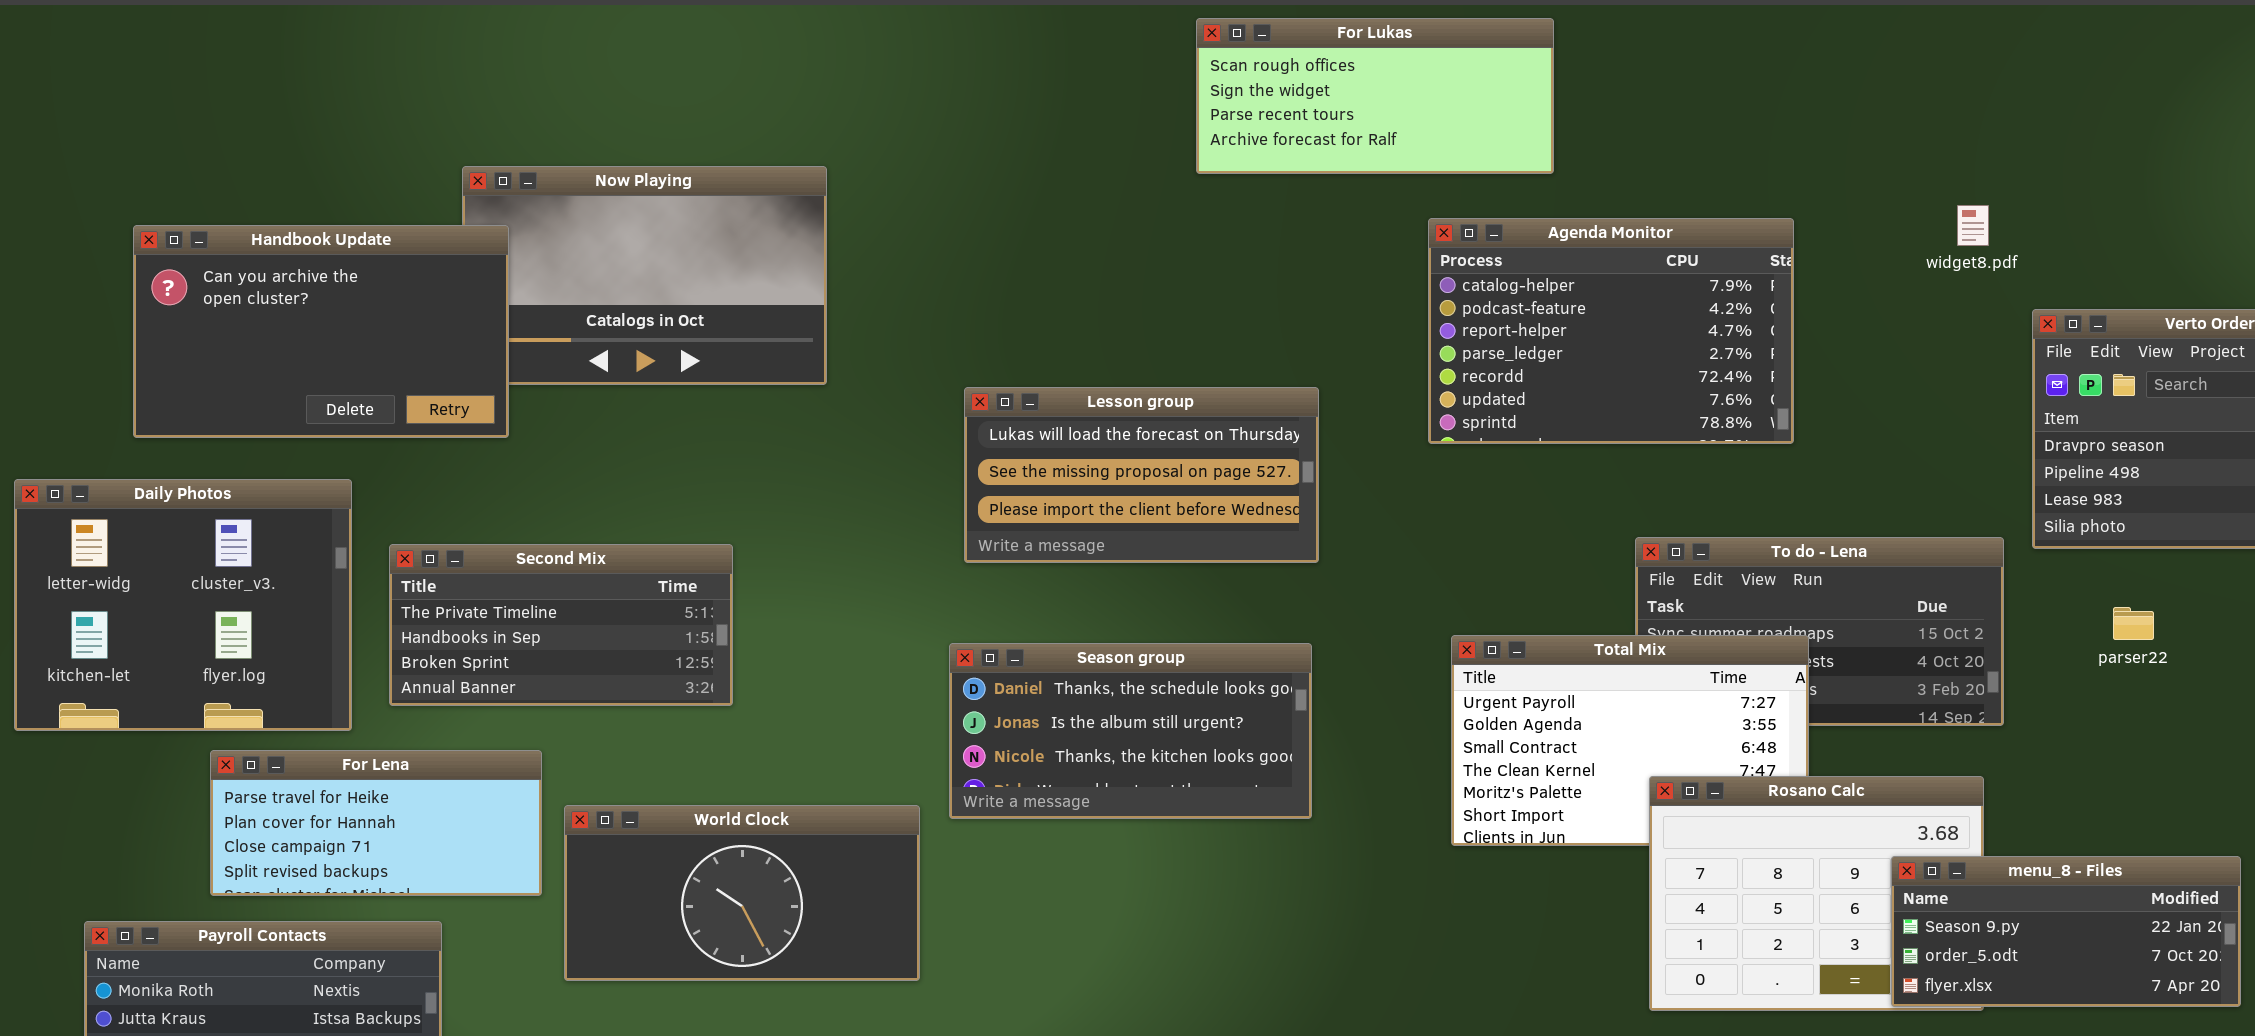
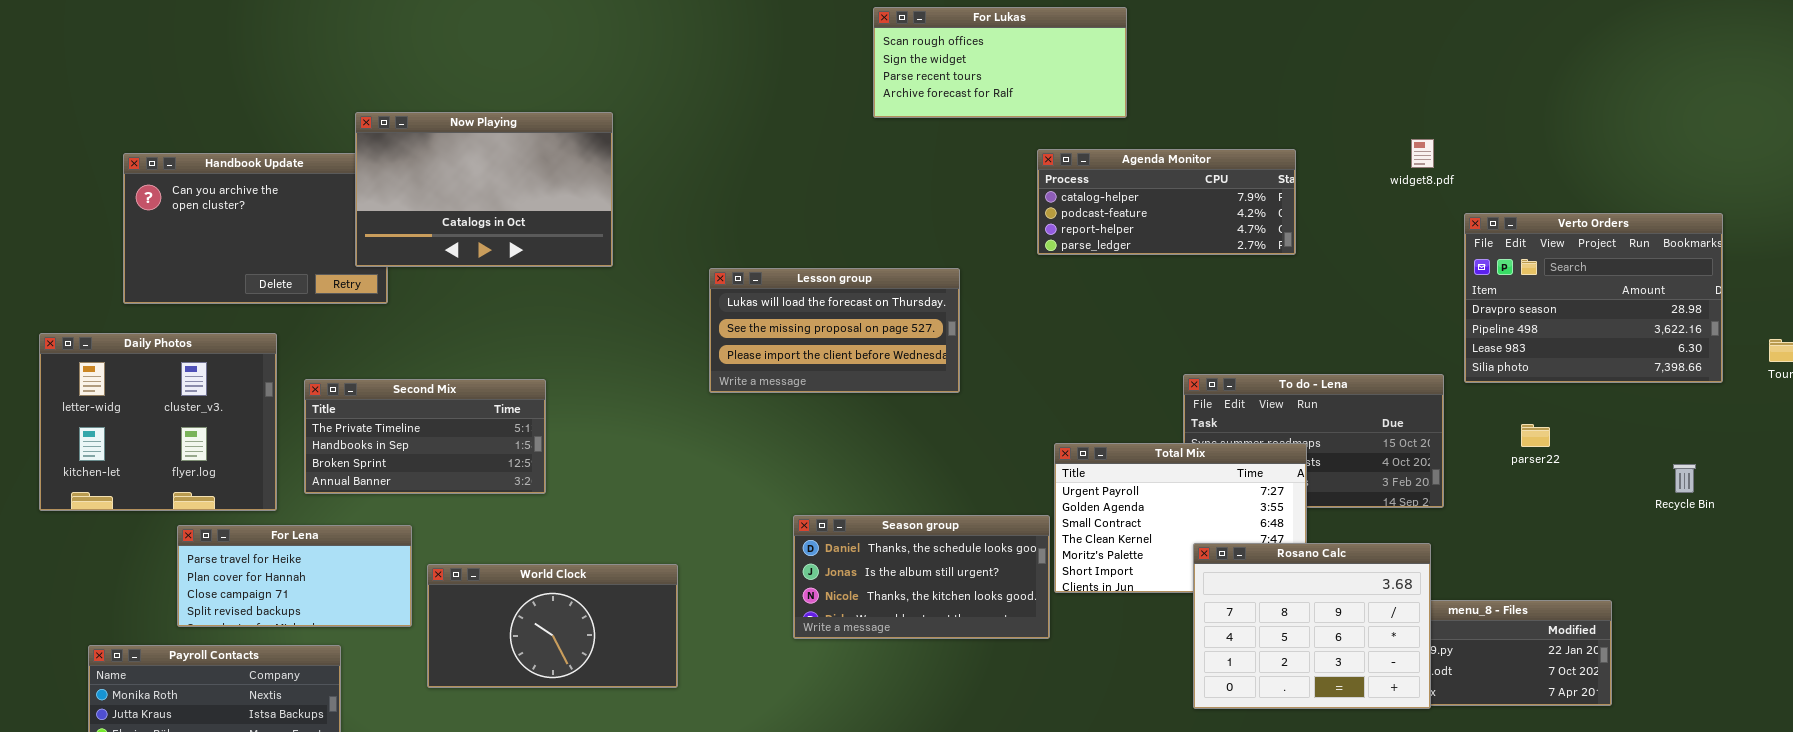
Now Playing: [462,166,827,385] -> [355,112,613,267], raised
Agenda Monitor: [1428,218,1794,444] -> [1037,149,1296,255], resized
Season group: [949,643,1312,819] -> [793,515,1050,639], moved
Rosano Calc: [1649,776,1984,1011] -> [1193,543,1431,709], raised

